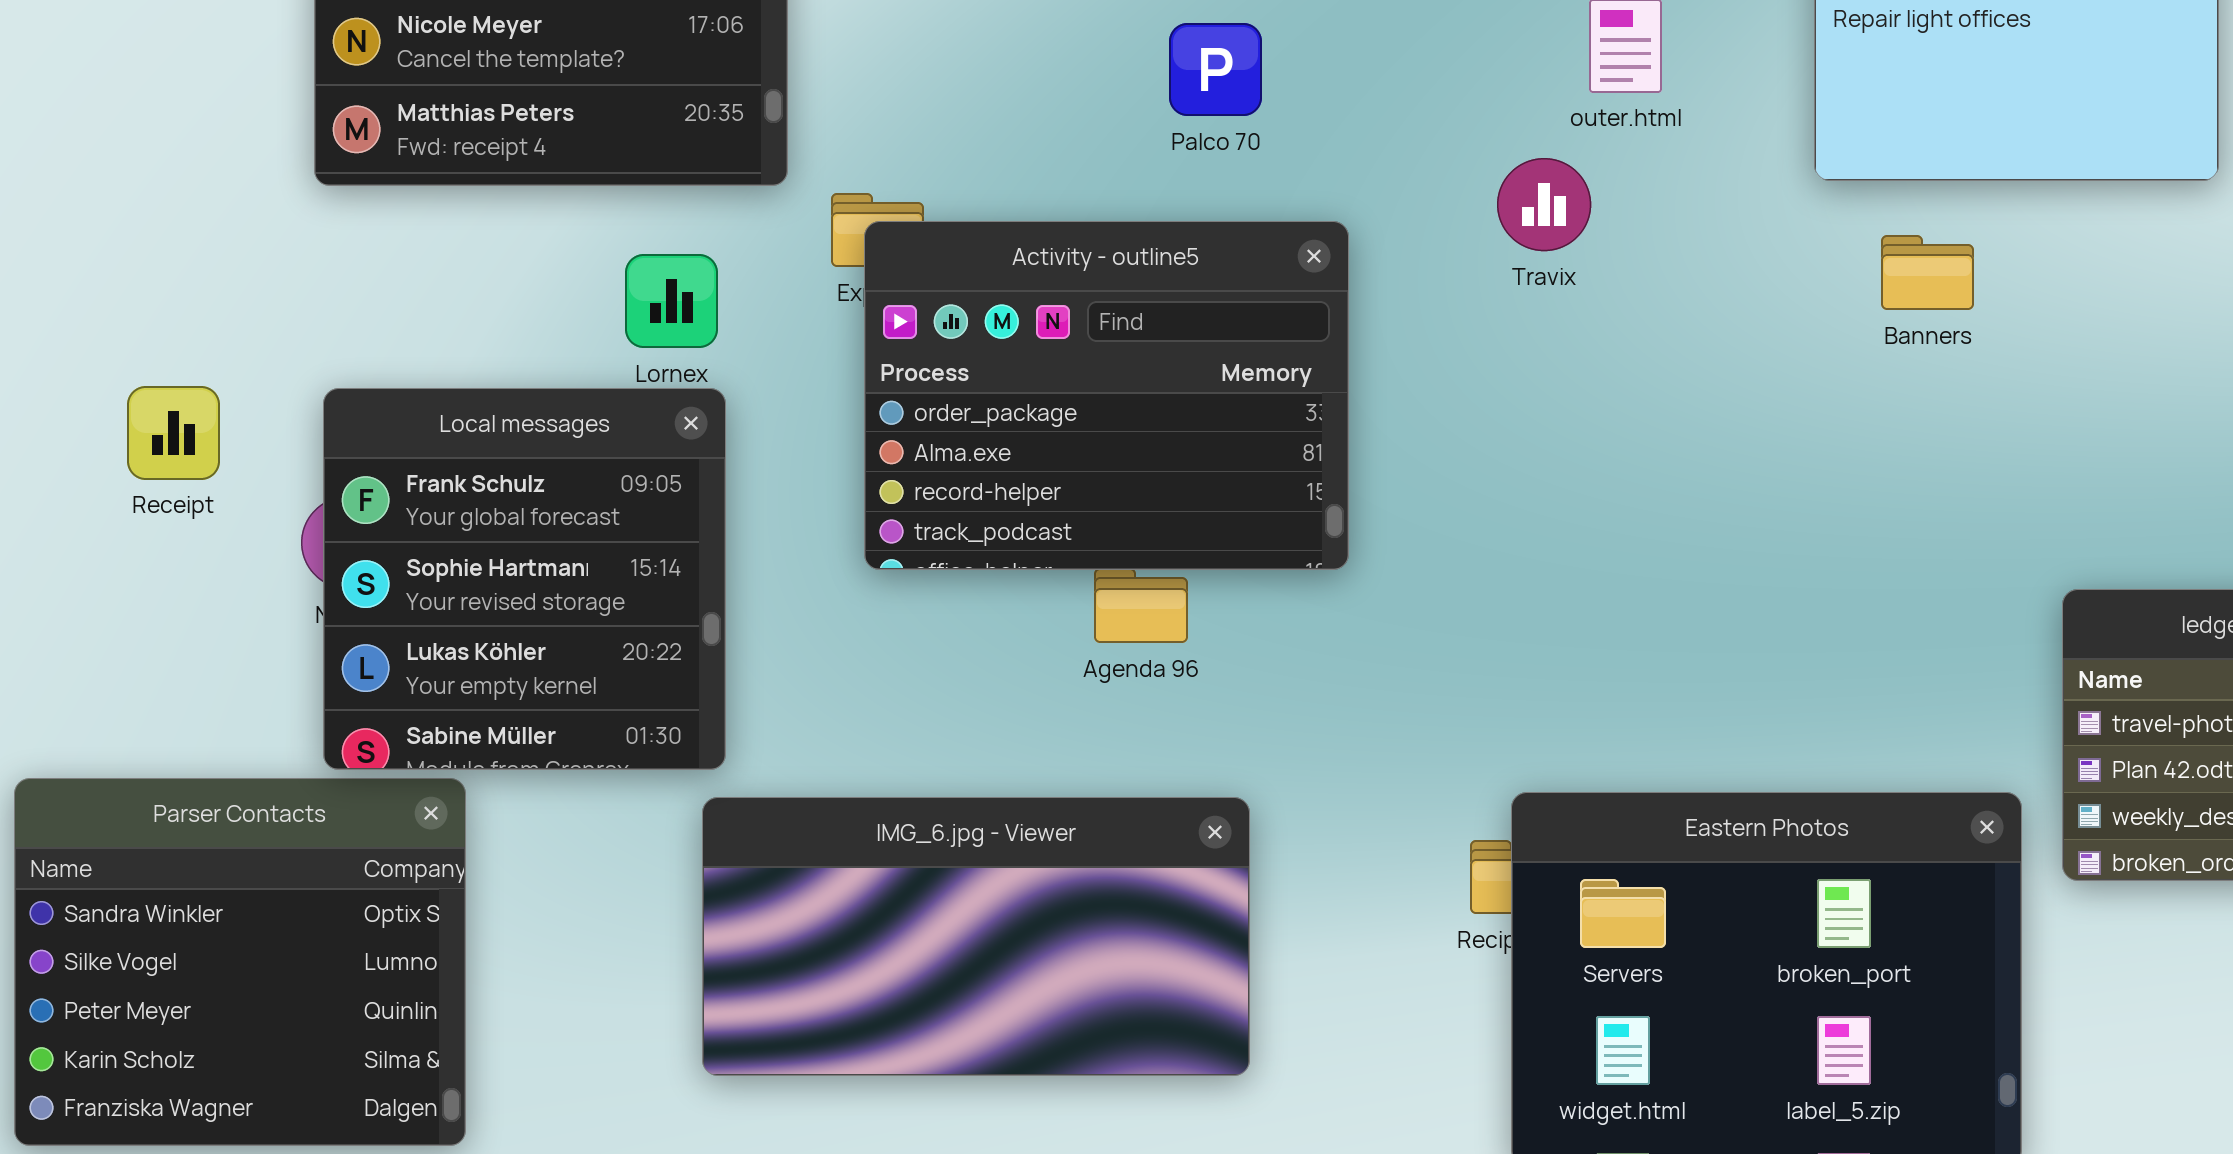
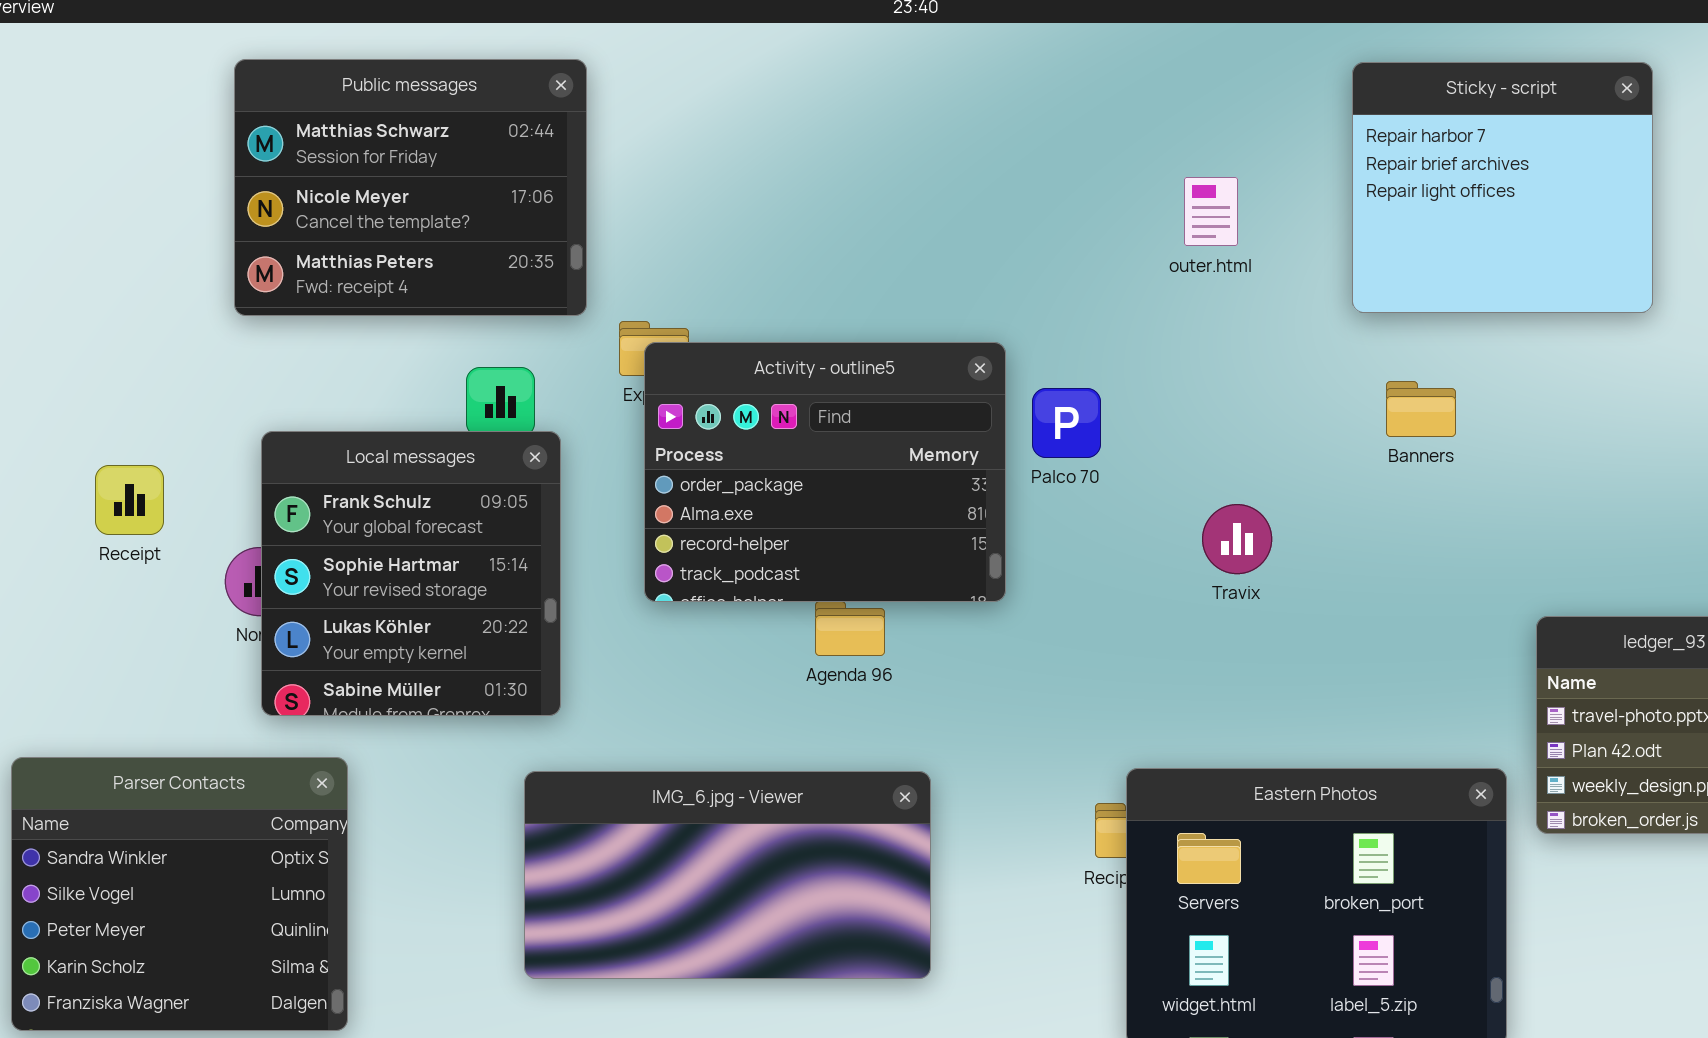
Palco 70: [1169,23,1262,116] -> [1032,388,1101,458], moved
Travix: [1497,158,1591,251] -> [1202,504,1272,574], moved
Banners: [1881,235,1974,310] -> [1386,381,1456,437], moved
Local messages: [323,388,726,770] -> [261,431,561,716], moved

